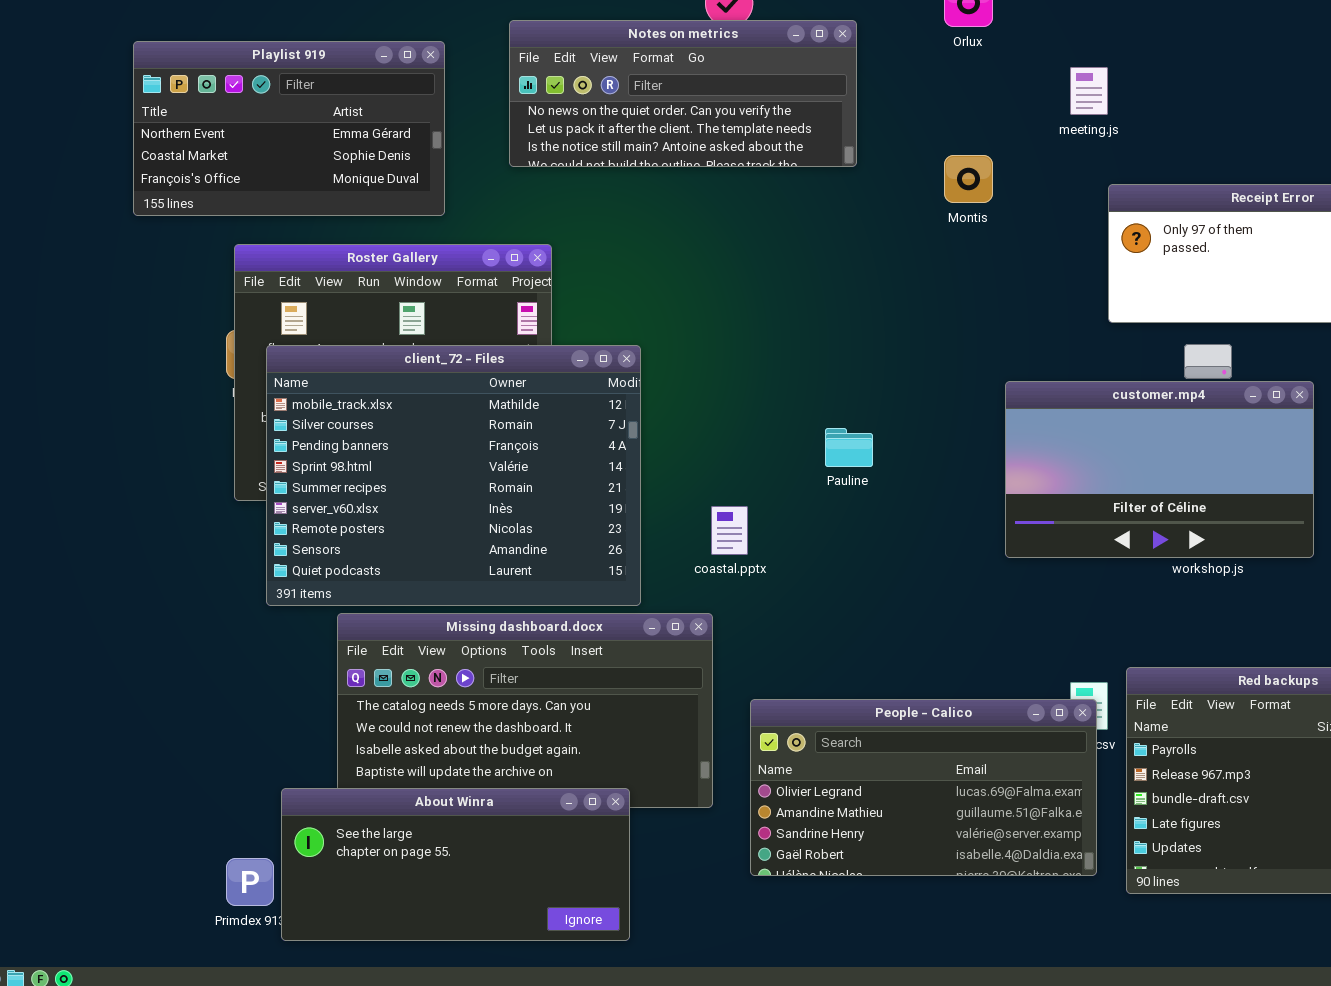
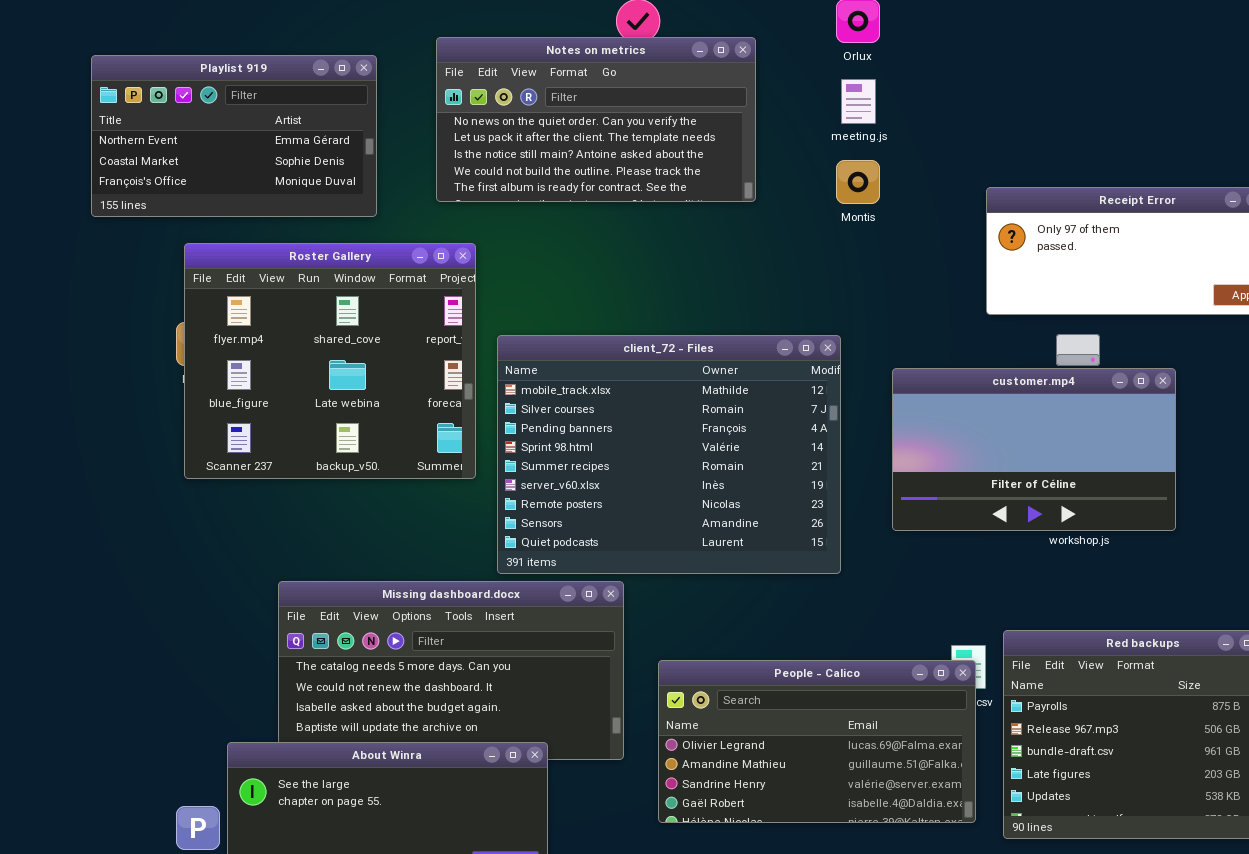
Notes on metrics: [509,20,857,167] -> [436,37,756,202], resized
meeting.js: [1070,67,1108,115] -> [841,79,876,124], moved
client_72 - Files: [266,345,641,606] -> [497,335,841,574], moved

